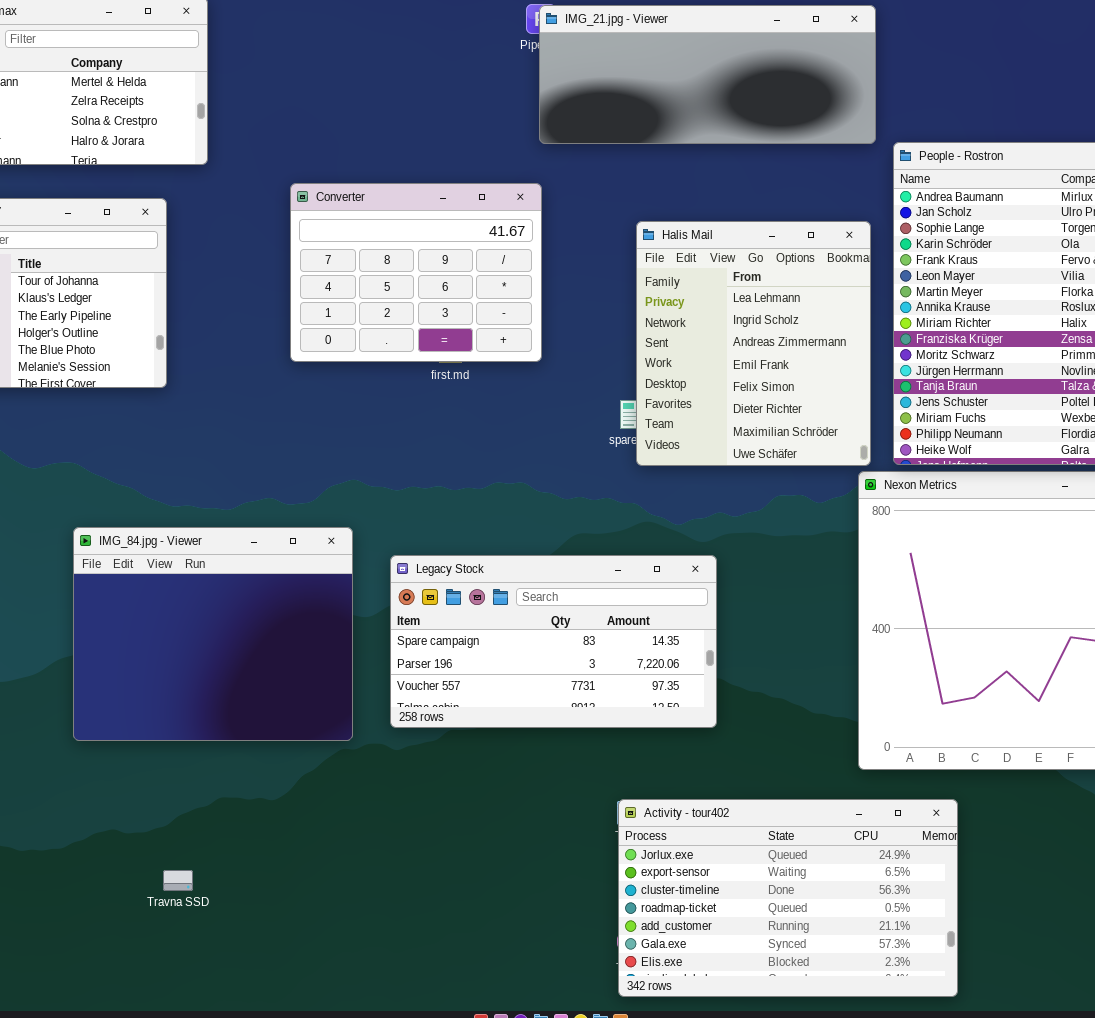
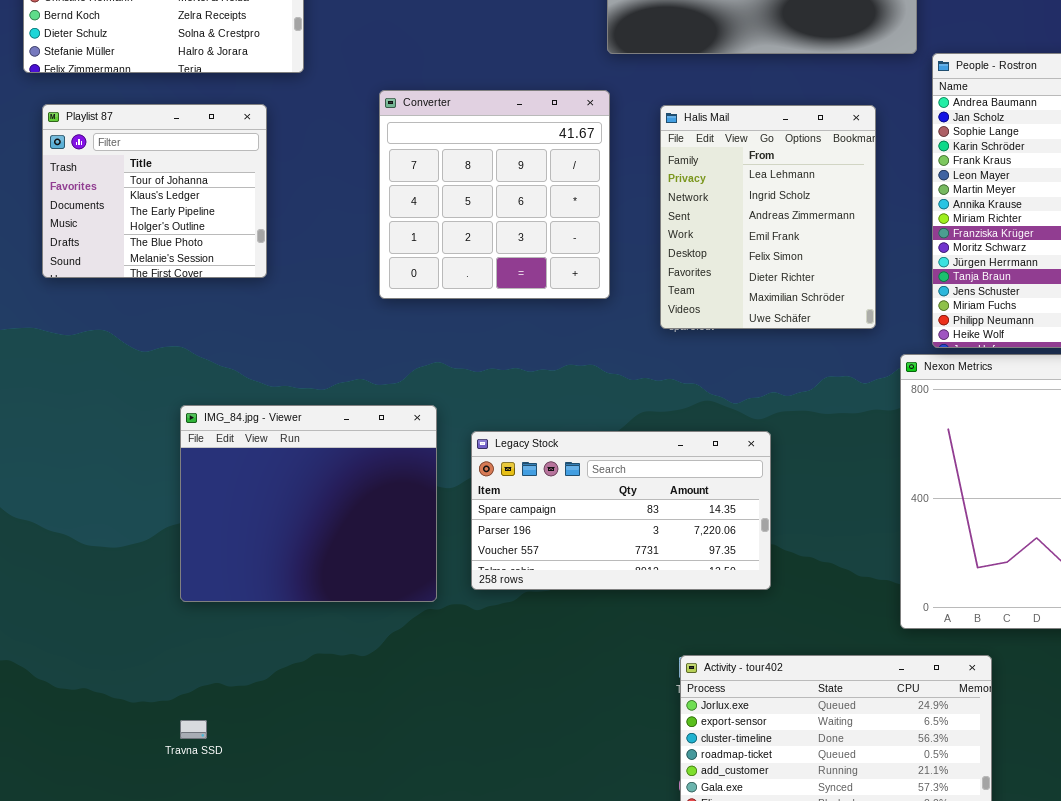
Converter: [290,183,542,362] -> [379,90,610,299], resized
Halis Mail: [636,221,871,466] -> [660,105,876,329], moved
Travna SSD: [163,870,193,891] -> [180,720,207,739], moved

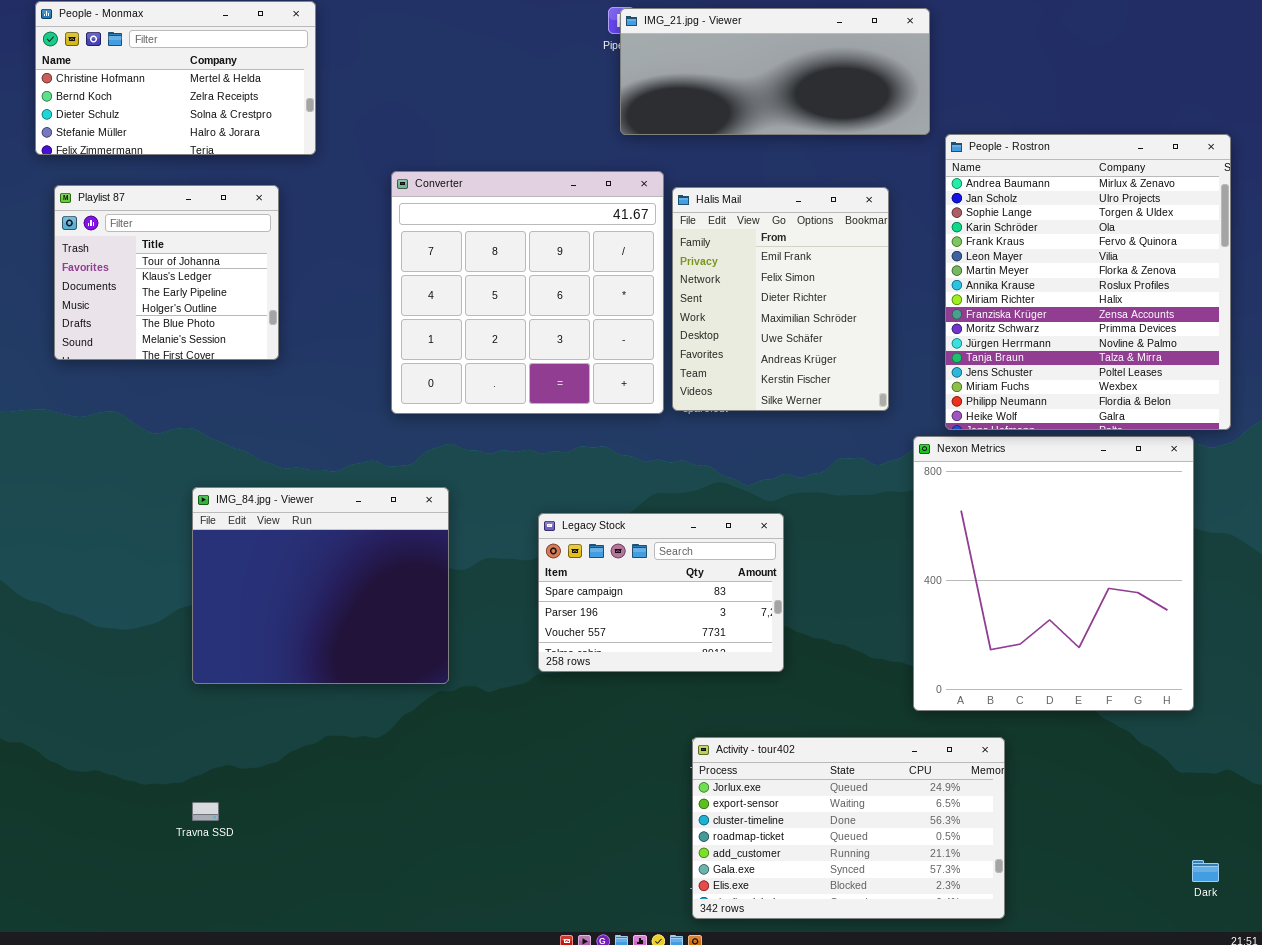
Converter: [379,90,610,299] -> [391,171,664,414], resized
Halis Mail: [660,105,876,329] -> [672,187,889,411], scrolled down 3 rows
Legacy Stock: [471,431,771,590] -> [538,513,784,672], resized

